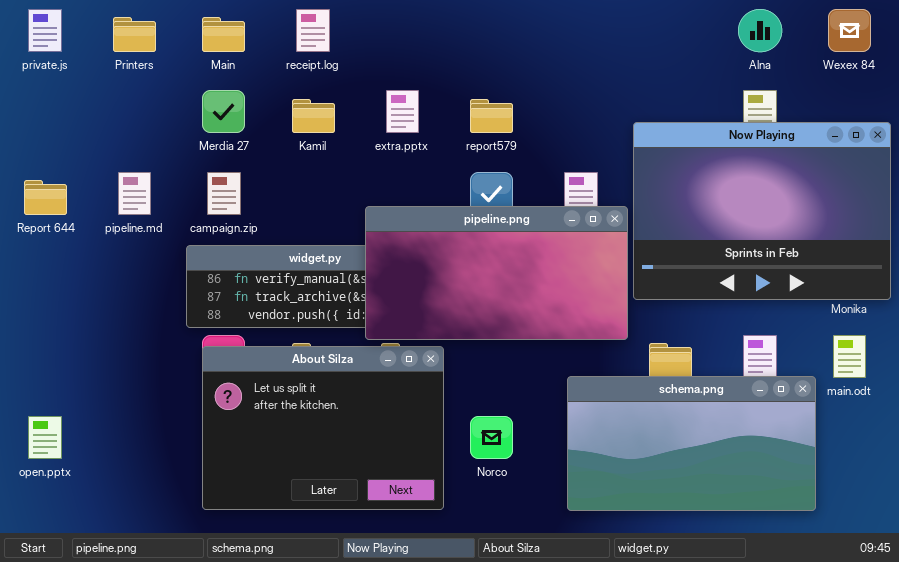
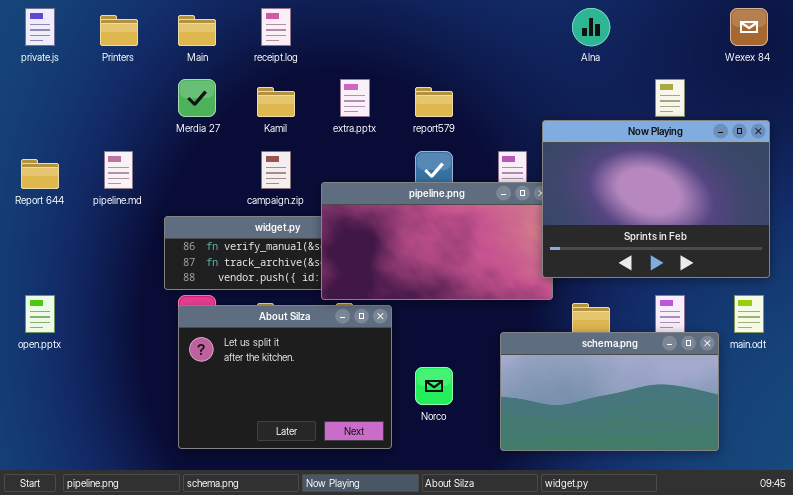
Alna: [738,9,782,52] -> [572,8,610,46], moved
Now Playing: [633,122,891,300] -> [542,120,770,278], moved
campaign.zip: [207,172,241,215] -> [261,151,291,189], moved
open.pptx: [28,416,62,459] -> [25,295,55,333], moved

